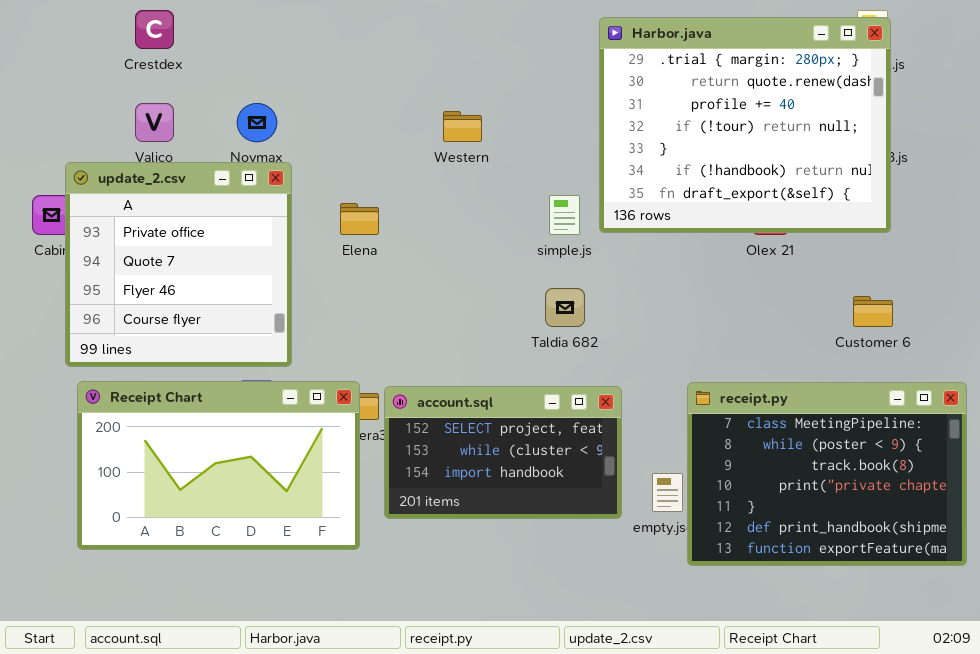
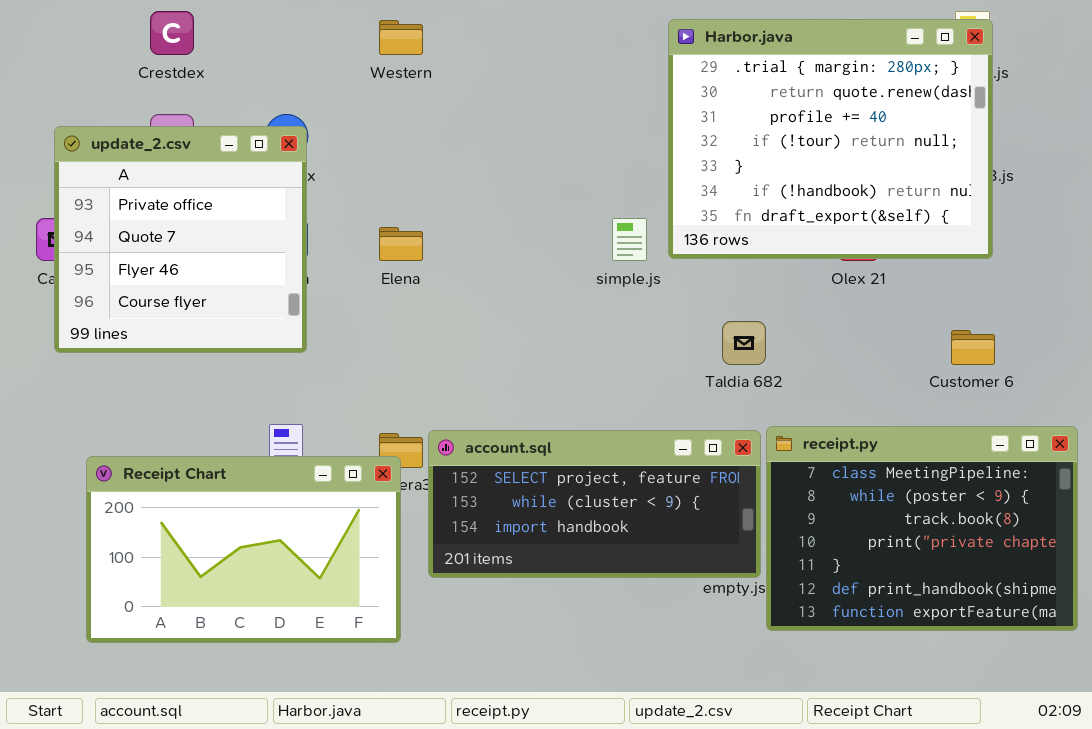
Western: [443,111,482,142] -> [379,20,423,55], moved
update_2.csv: [65,162,292,367] -> [54,126,307,353], moved
Taldia 682: [545,288,585,327] -> [722,321,766,365], moved
Receipt Chart: [77,381,360,550] -> [86,456,401,643], moved
account.sql: [384,386,622,519] -> [428,430,761,578], resized

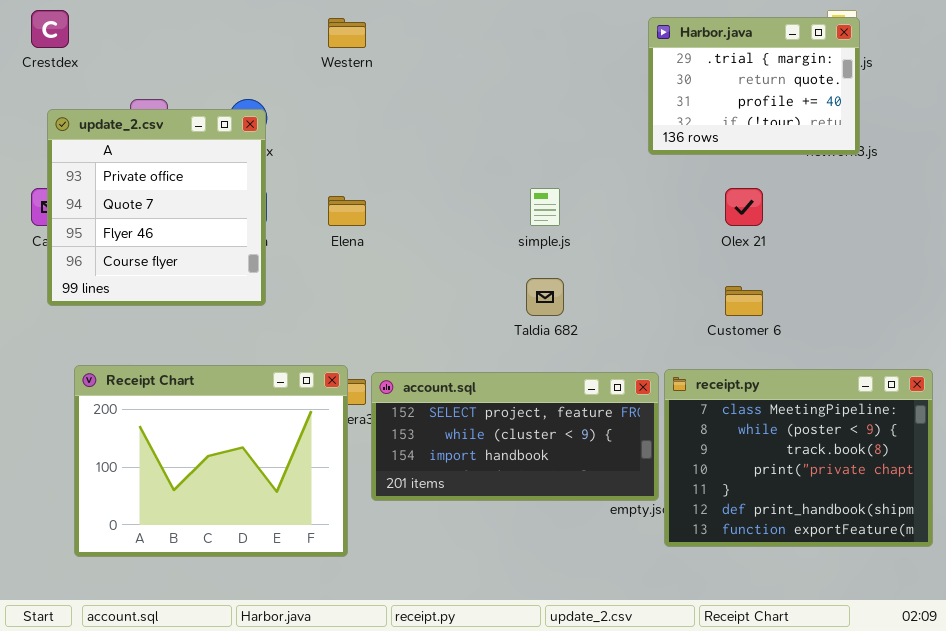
Crestdex: [150,11,194,55] -> [31,10,69,48], moved
Harbor.java: [668,19,993,259] -> [648,17,860,155], resized
Taldia 682: [722,321,766,365] -> [526,278,564,316], moved
Customer 6: [951,330,995,365] -> [725,286,763,316], moved
Receipt Chart: [86,456,401,643] -> [74,365,348,557], resized

